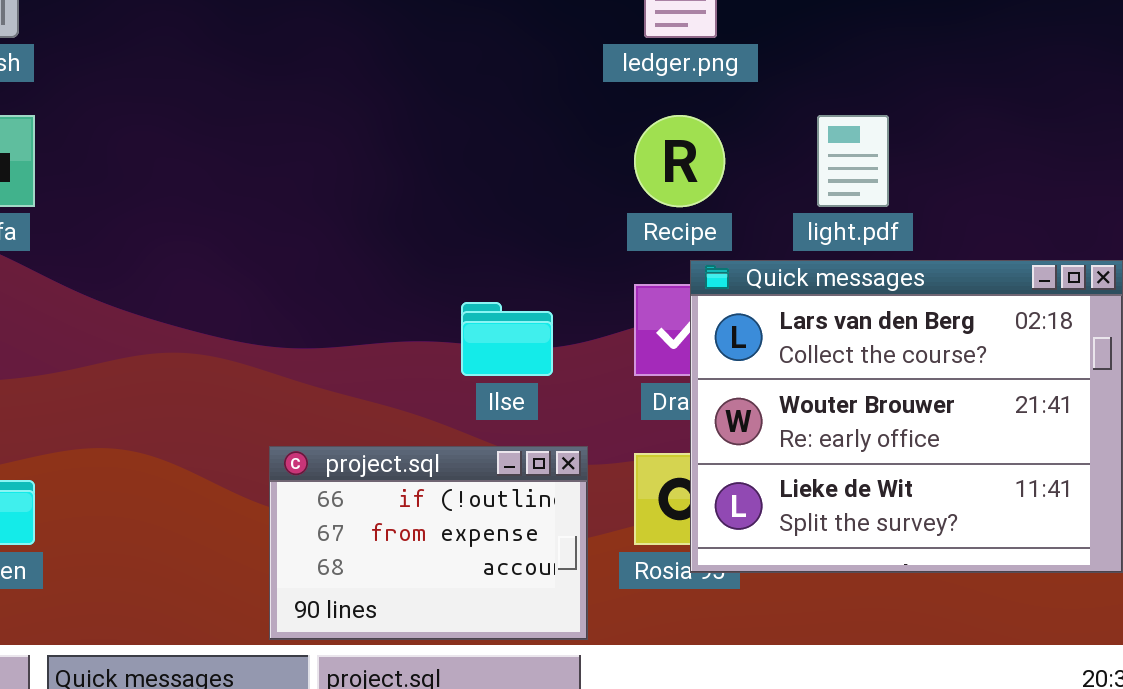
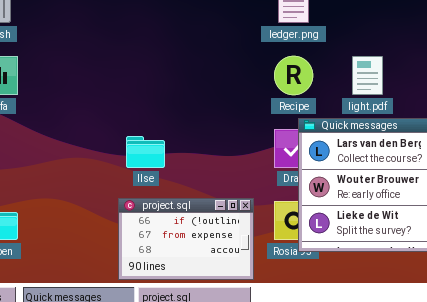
Ilse: [461,302,553,376] -> [126,136,165,168], moved

